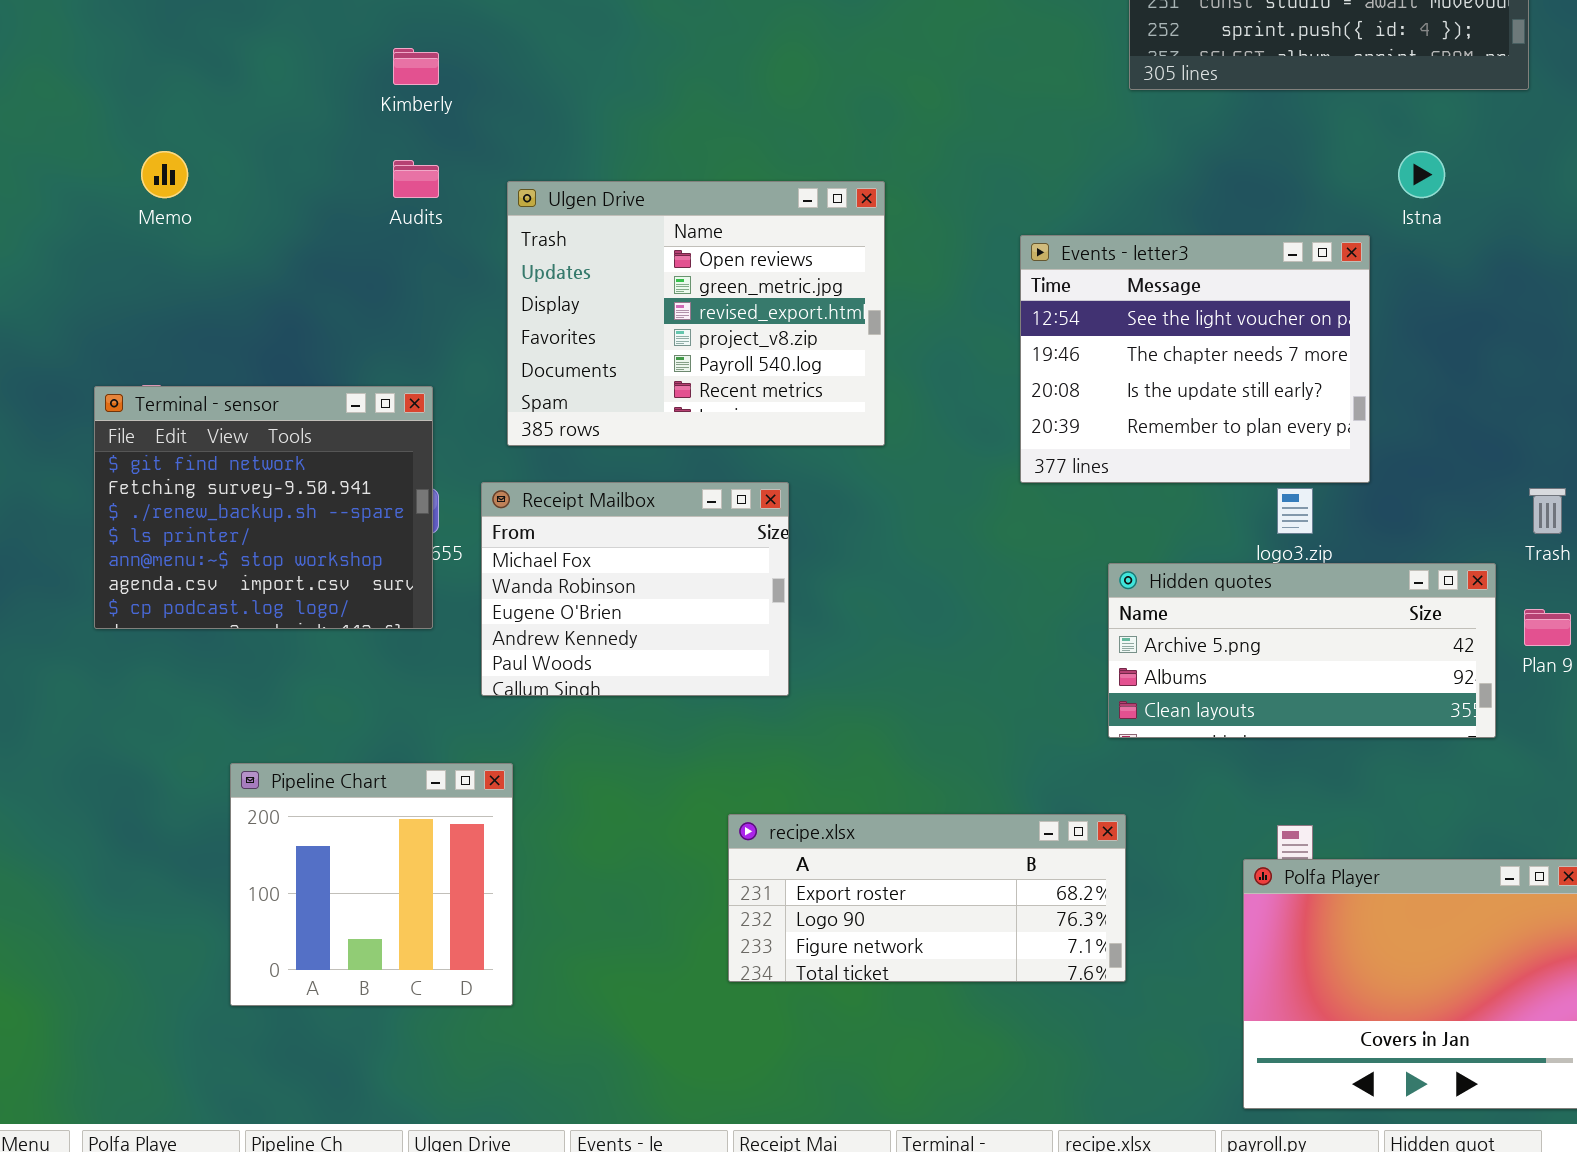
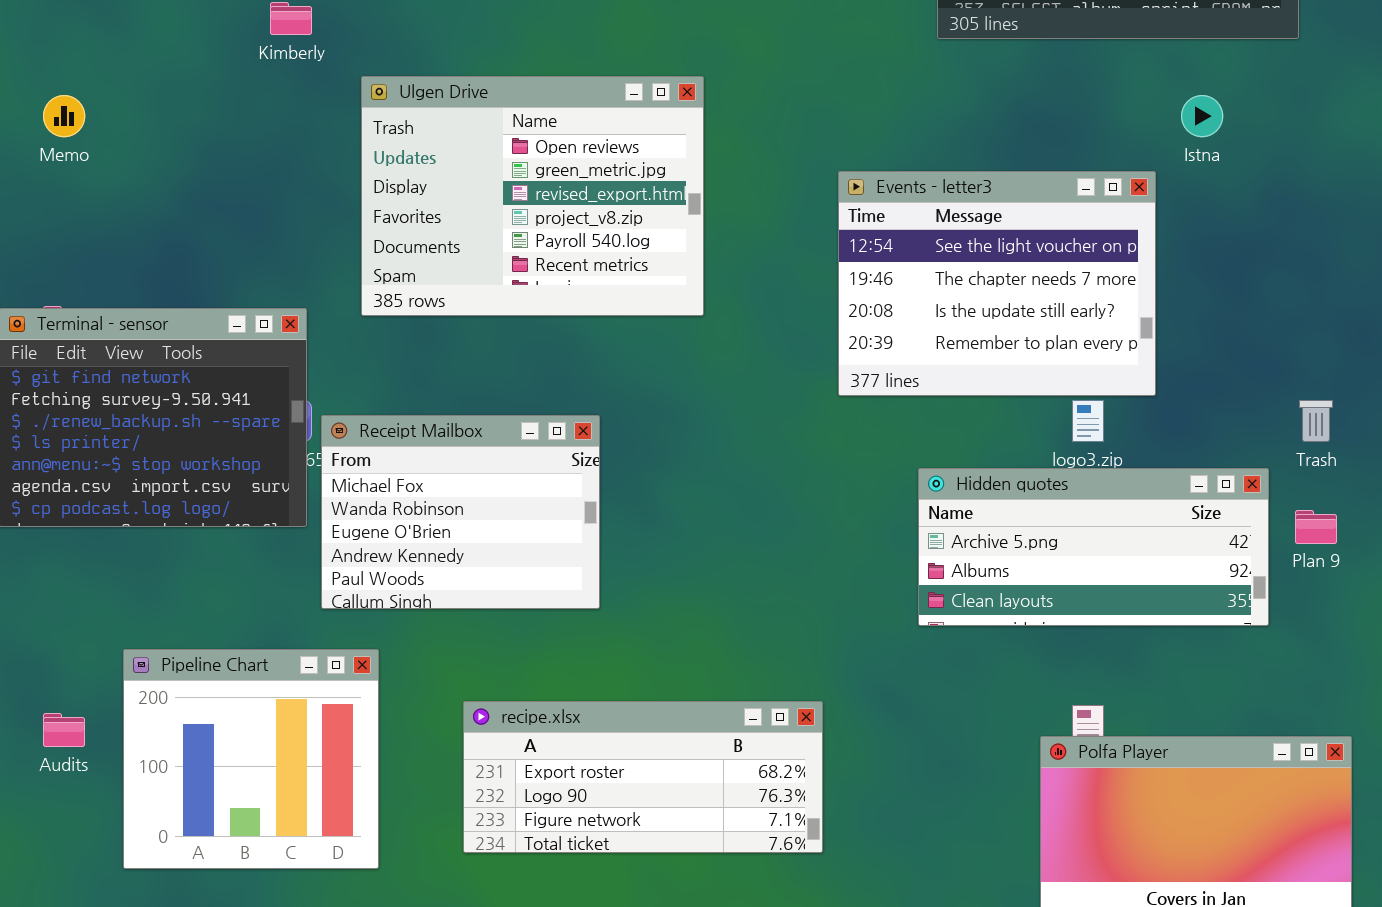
Audits: [393,160,439,198] -> [43,713,85,747], moved
Ulgen Drive: [507,181,885,446] -> [361,76,704,316], moved
Receipt Mailbox: [481,482,789,696] -> [321,415,600,609], moved
recipe.xlsx: [728,814,1126,982] -> [463,701,823,853], moved

